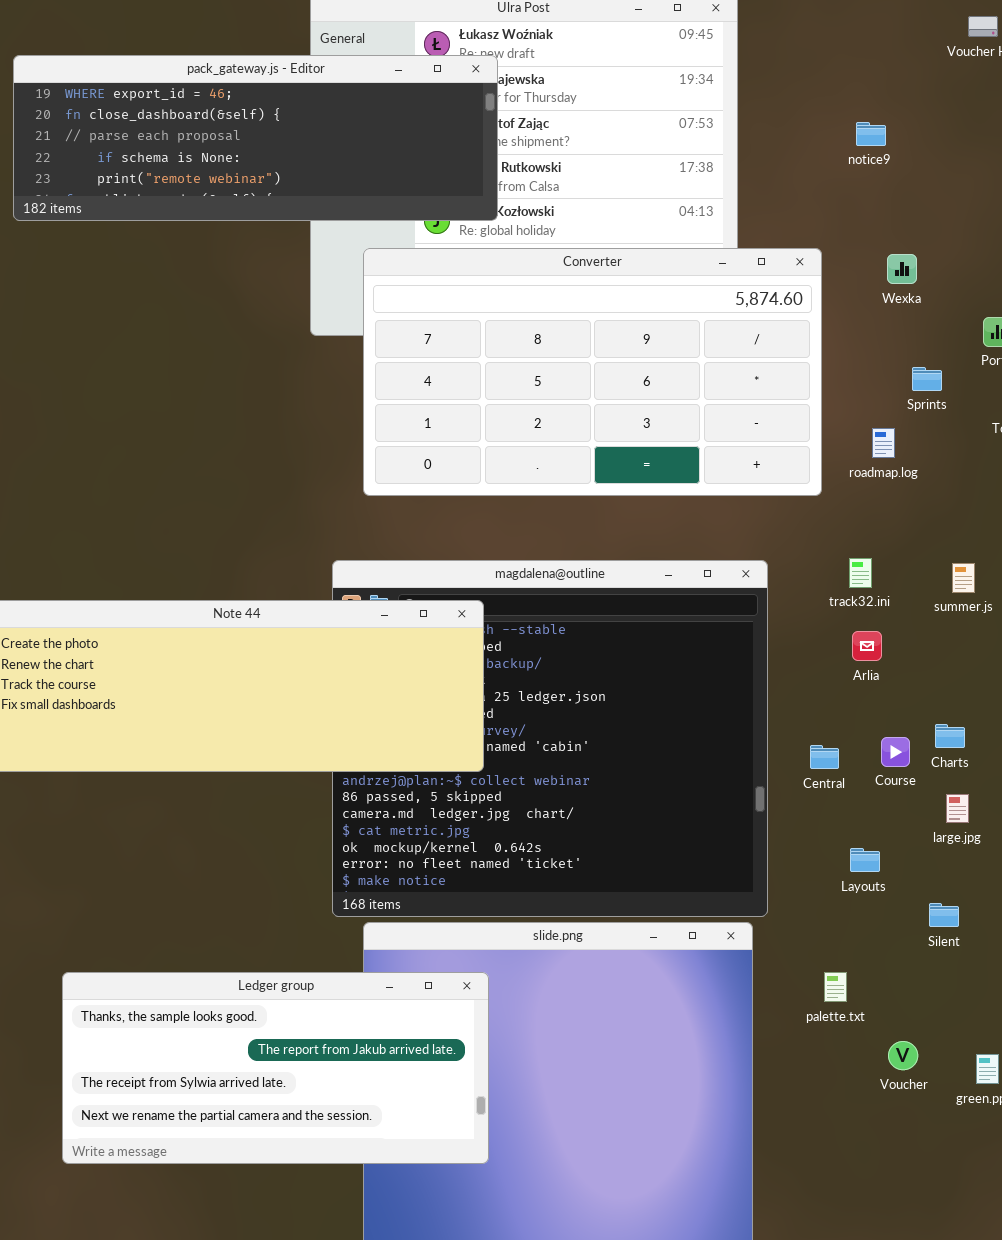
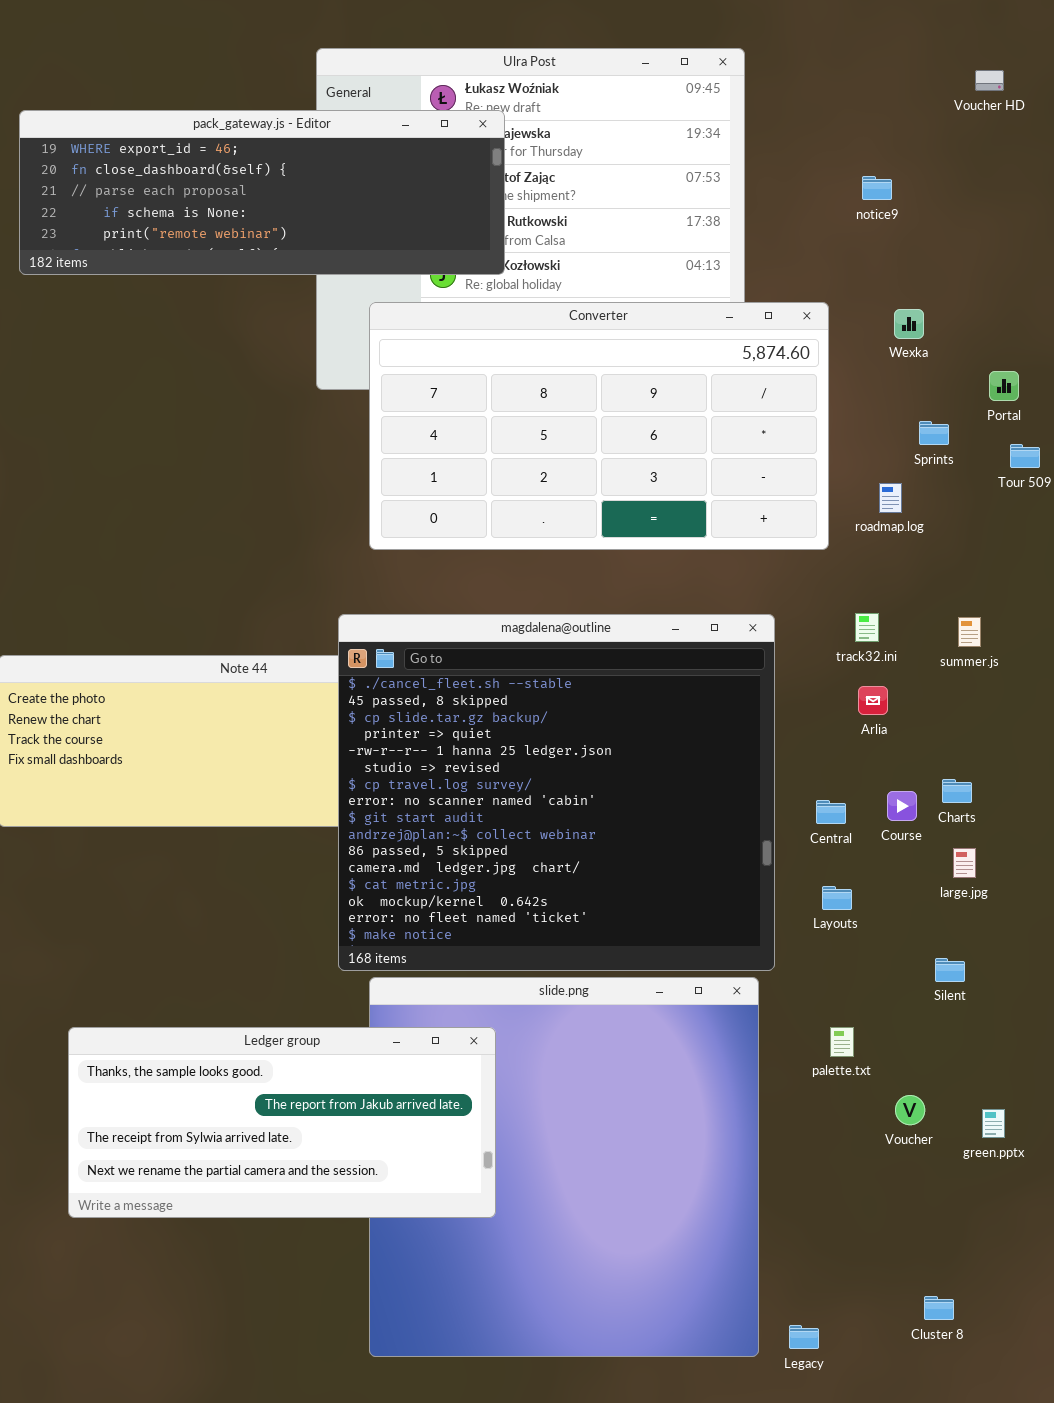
magdalena@outline: [332,560,768,917] -> [338,614,775,971], raised
Layouts: [850,848,880,872] -> [822,886,852,910], moved

